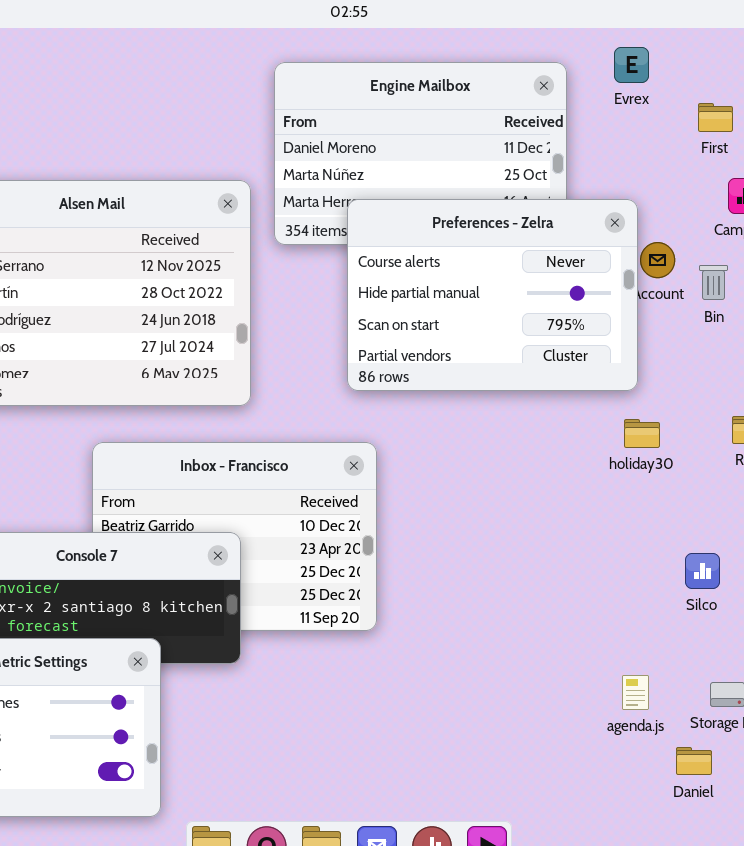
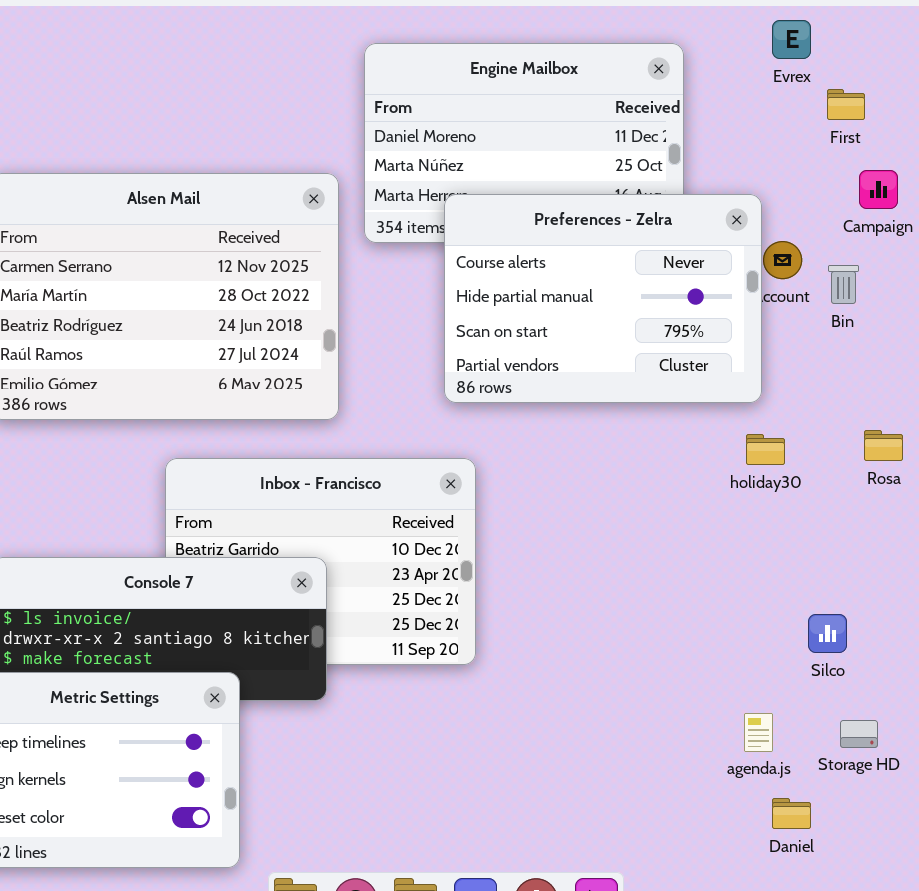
Evrex: [614,47,649,83] -> [772,20,811,59], moved
Silco: [685,553,720,589] -> [808,614,847,653], moved
Daniel: [676,747,712,775] -> [772,798,811,829], moved

